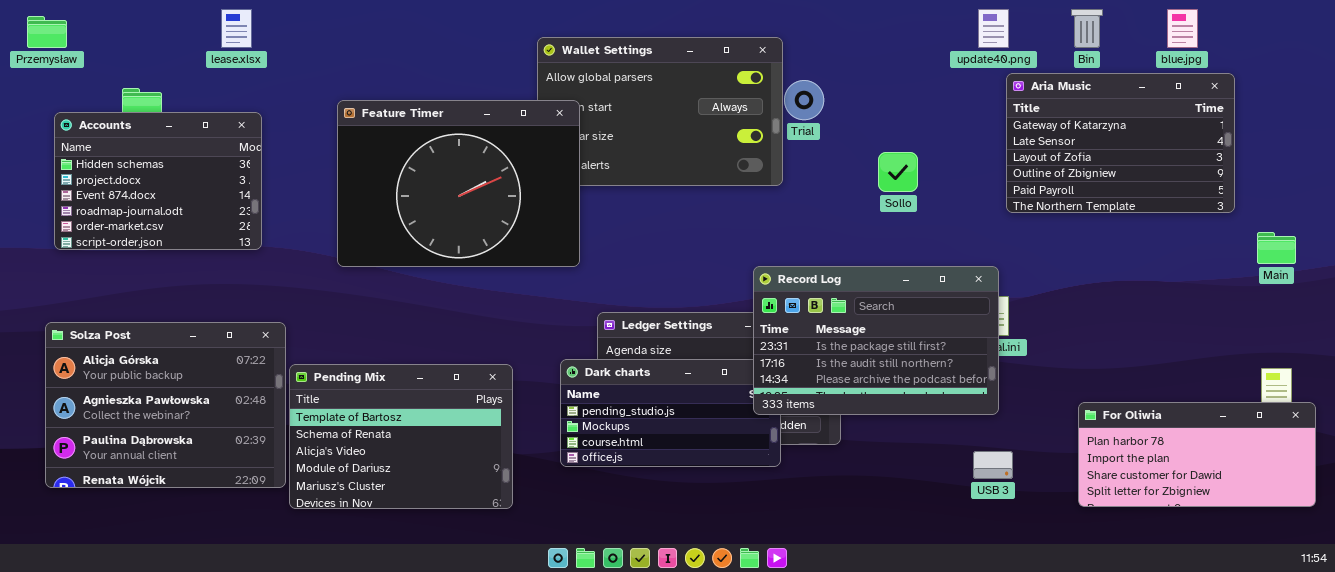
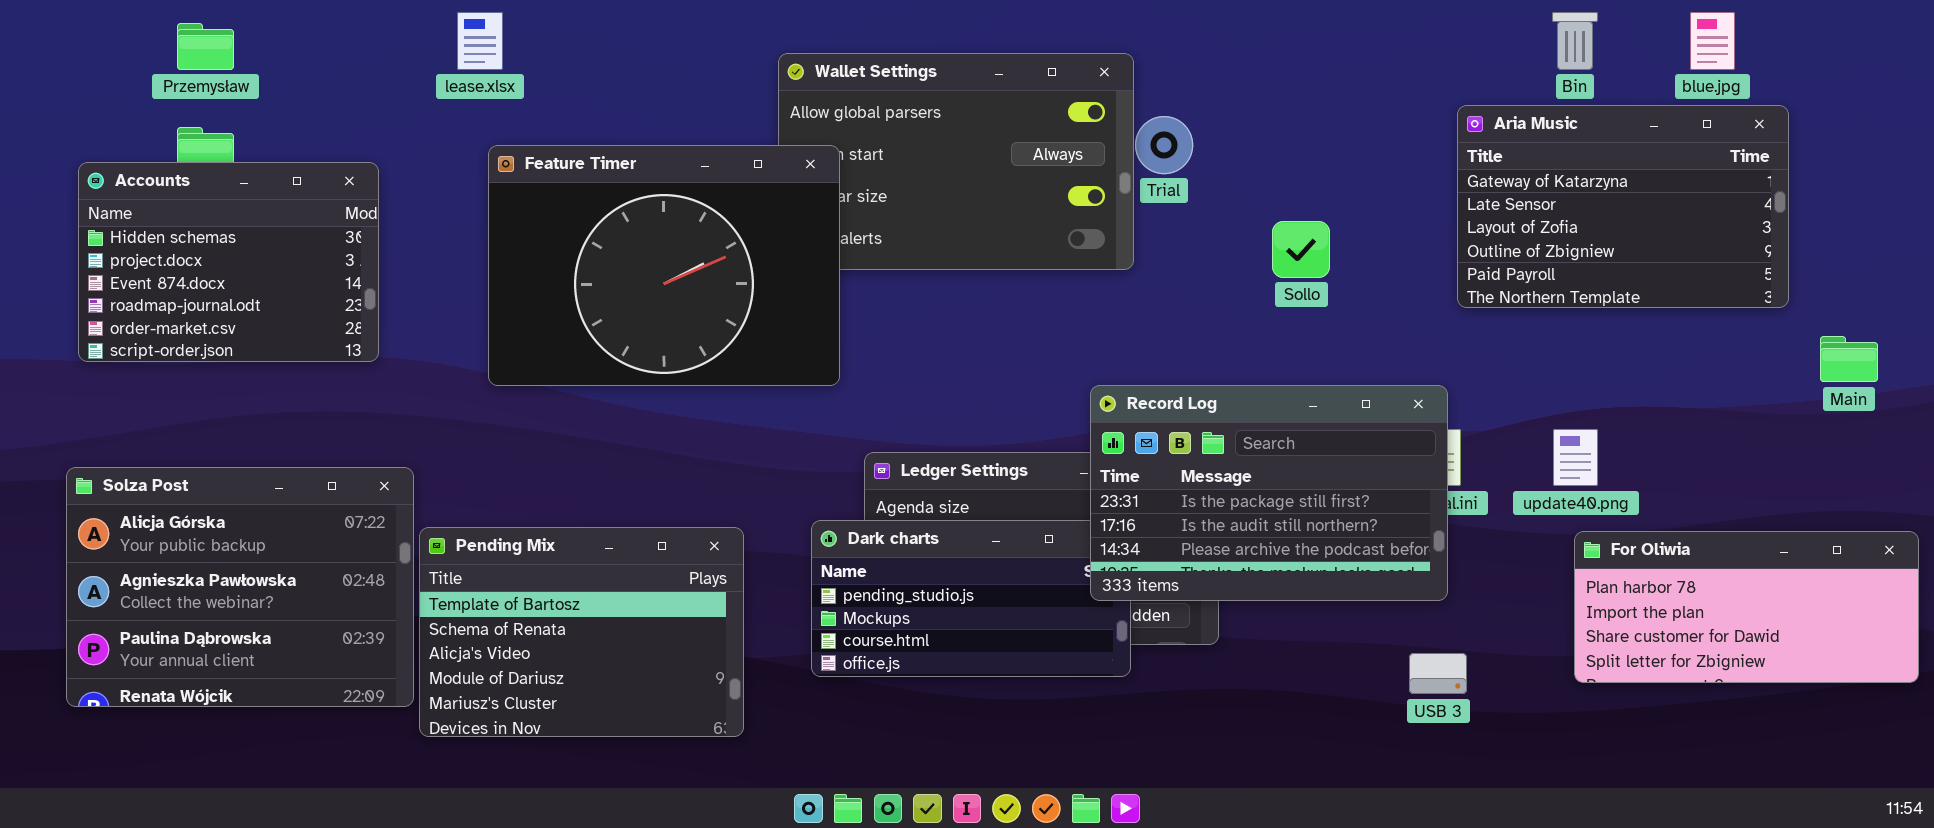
lease.xlsx: [221,9,252,48] -> [457,12,503,70], moved
update40.png: [978,9,1009,48] -> [1553,429,1598,486], moved
Przemysław: [27,16,67,48] -> [177,23,234,70], moved
For Oliwia: [1078,402,1316,507] -> [1574,531,1919,683], moved

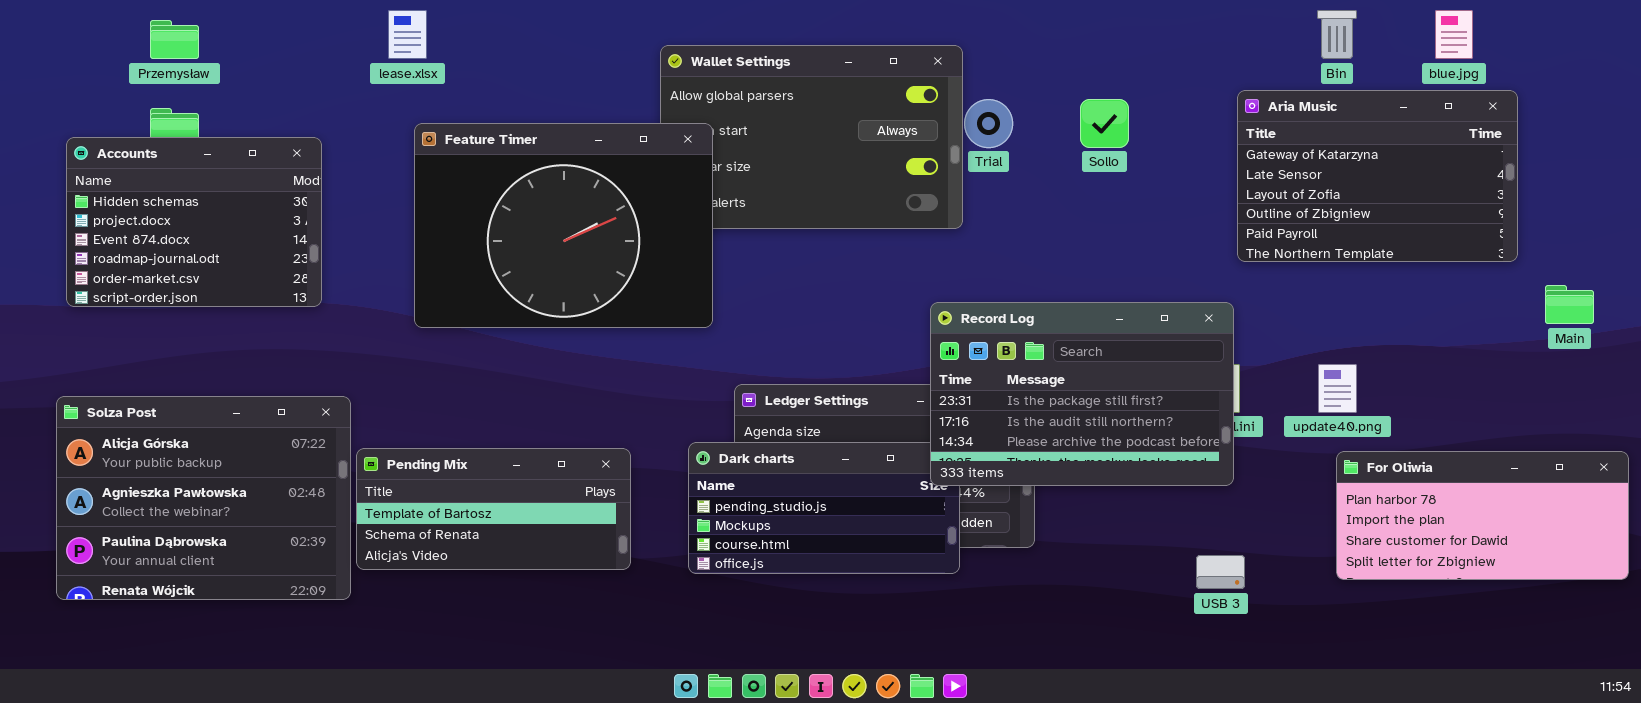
Sollo: [1272,221,1330,278] -> [1080,99,1129,148], moved
Record Log: [1090,385,1448,601] -> [930,302,1234,486], moved
Pending Mix: [419,527,744,737] -> [356,448,631,570], resized

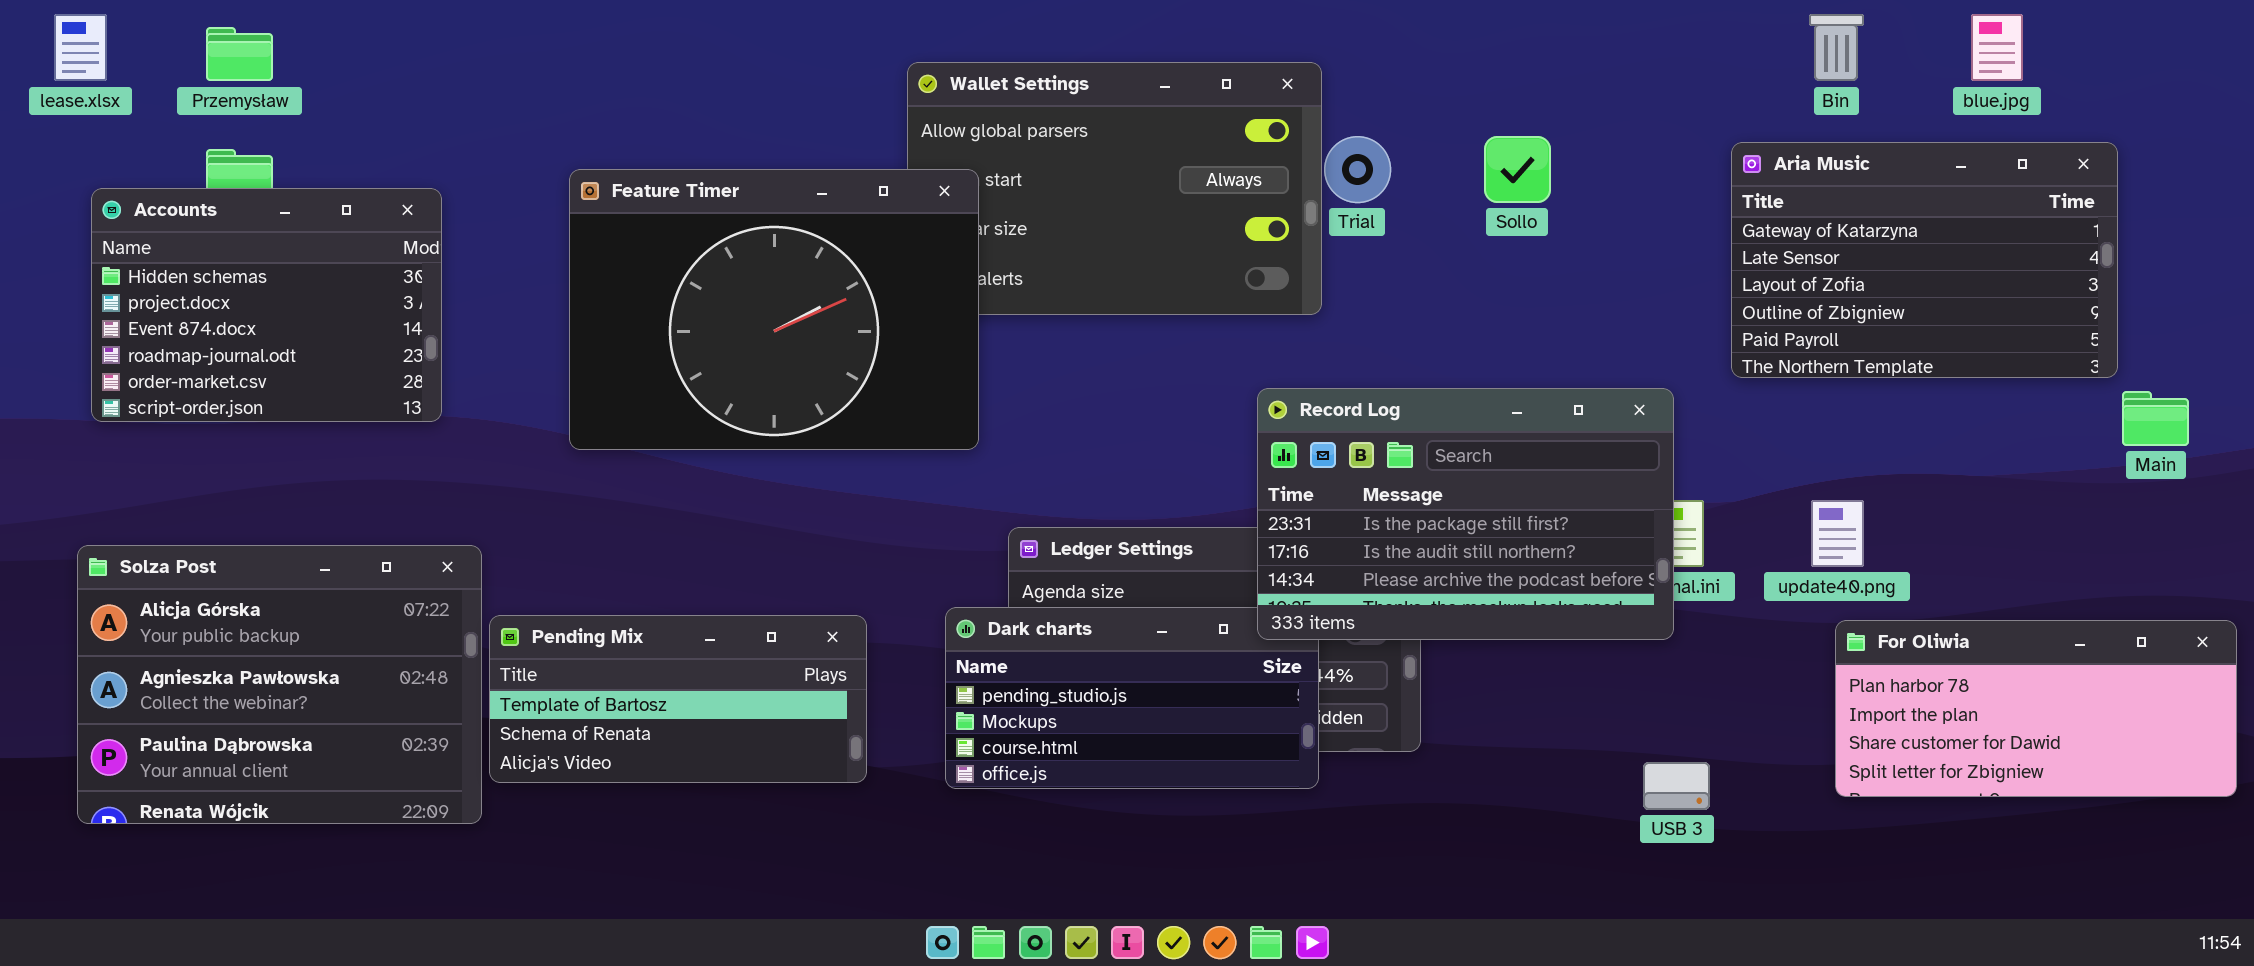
lease.xlsx: [388,10,427,59] -> [54,14,107,81], moved
Aria Music: [1237,90,1518,262] -> [1731,142,2118,378], moved
Record Log: [930,302,1234,486] -> [1257,388,1674,640], moved

